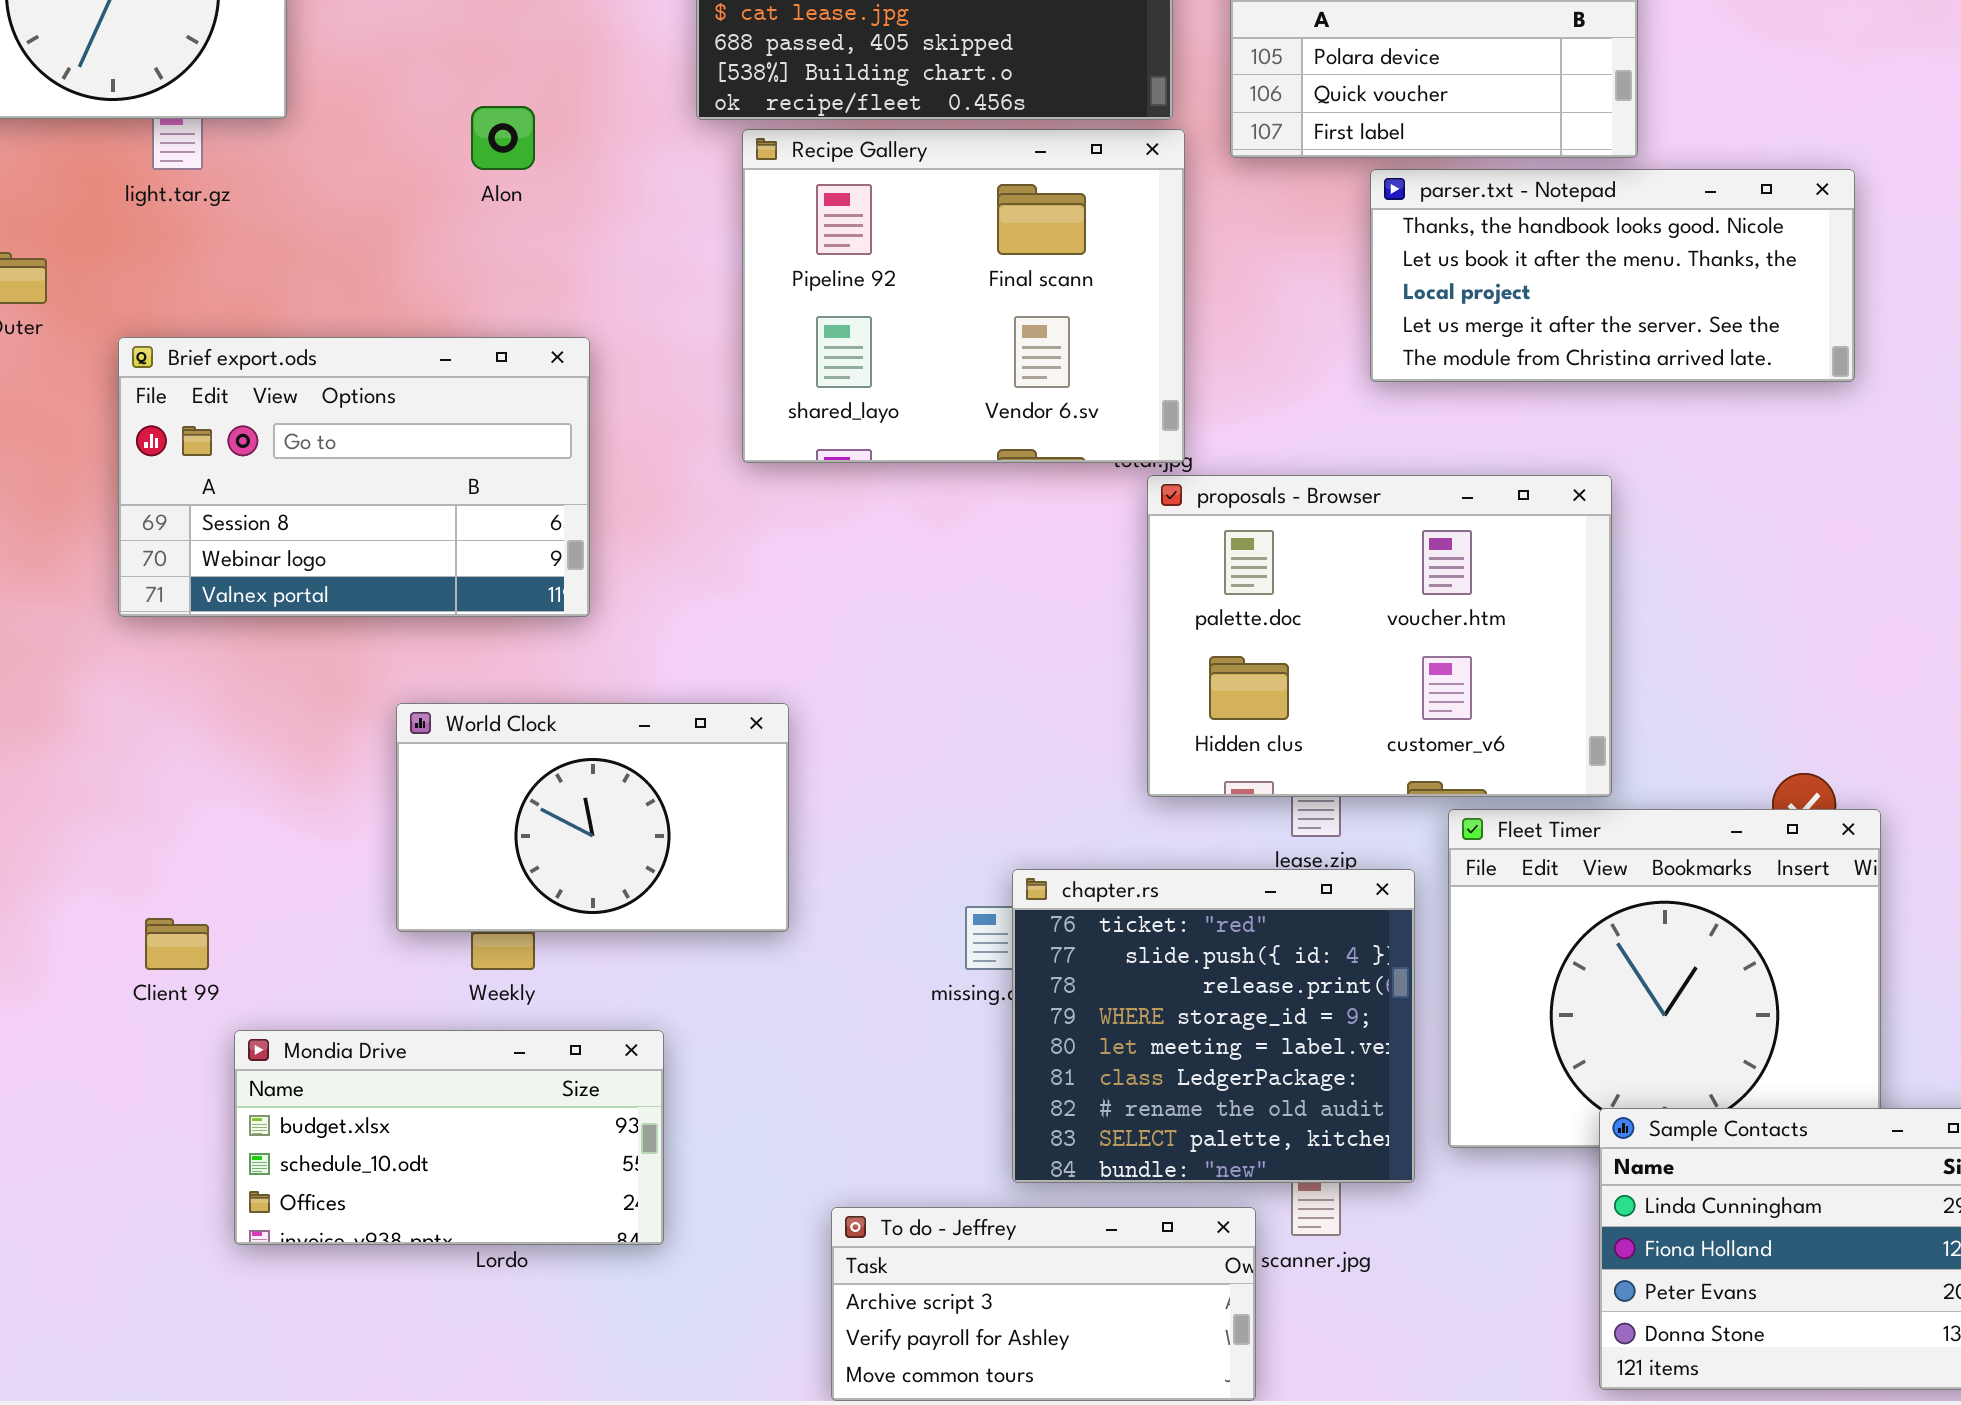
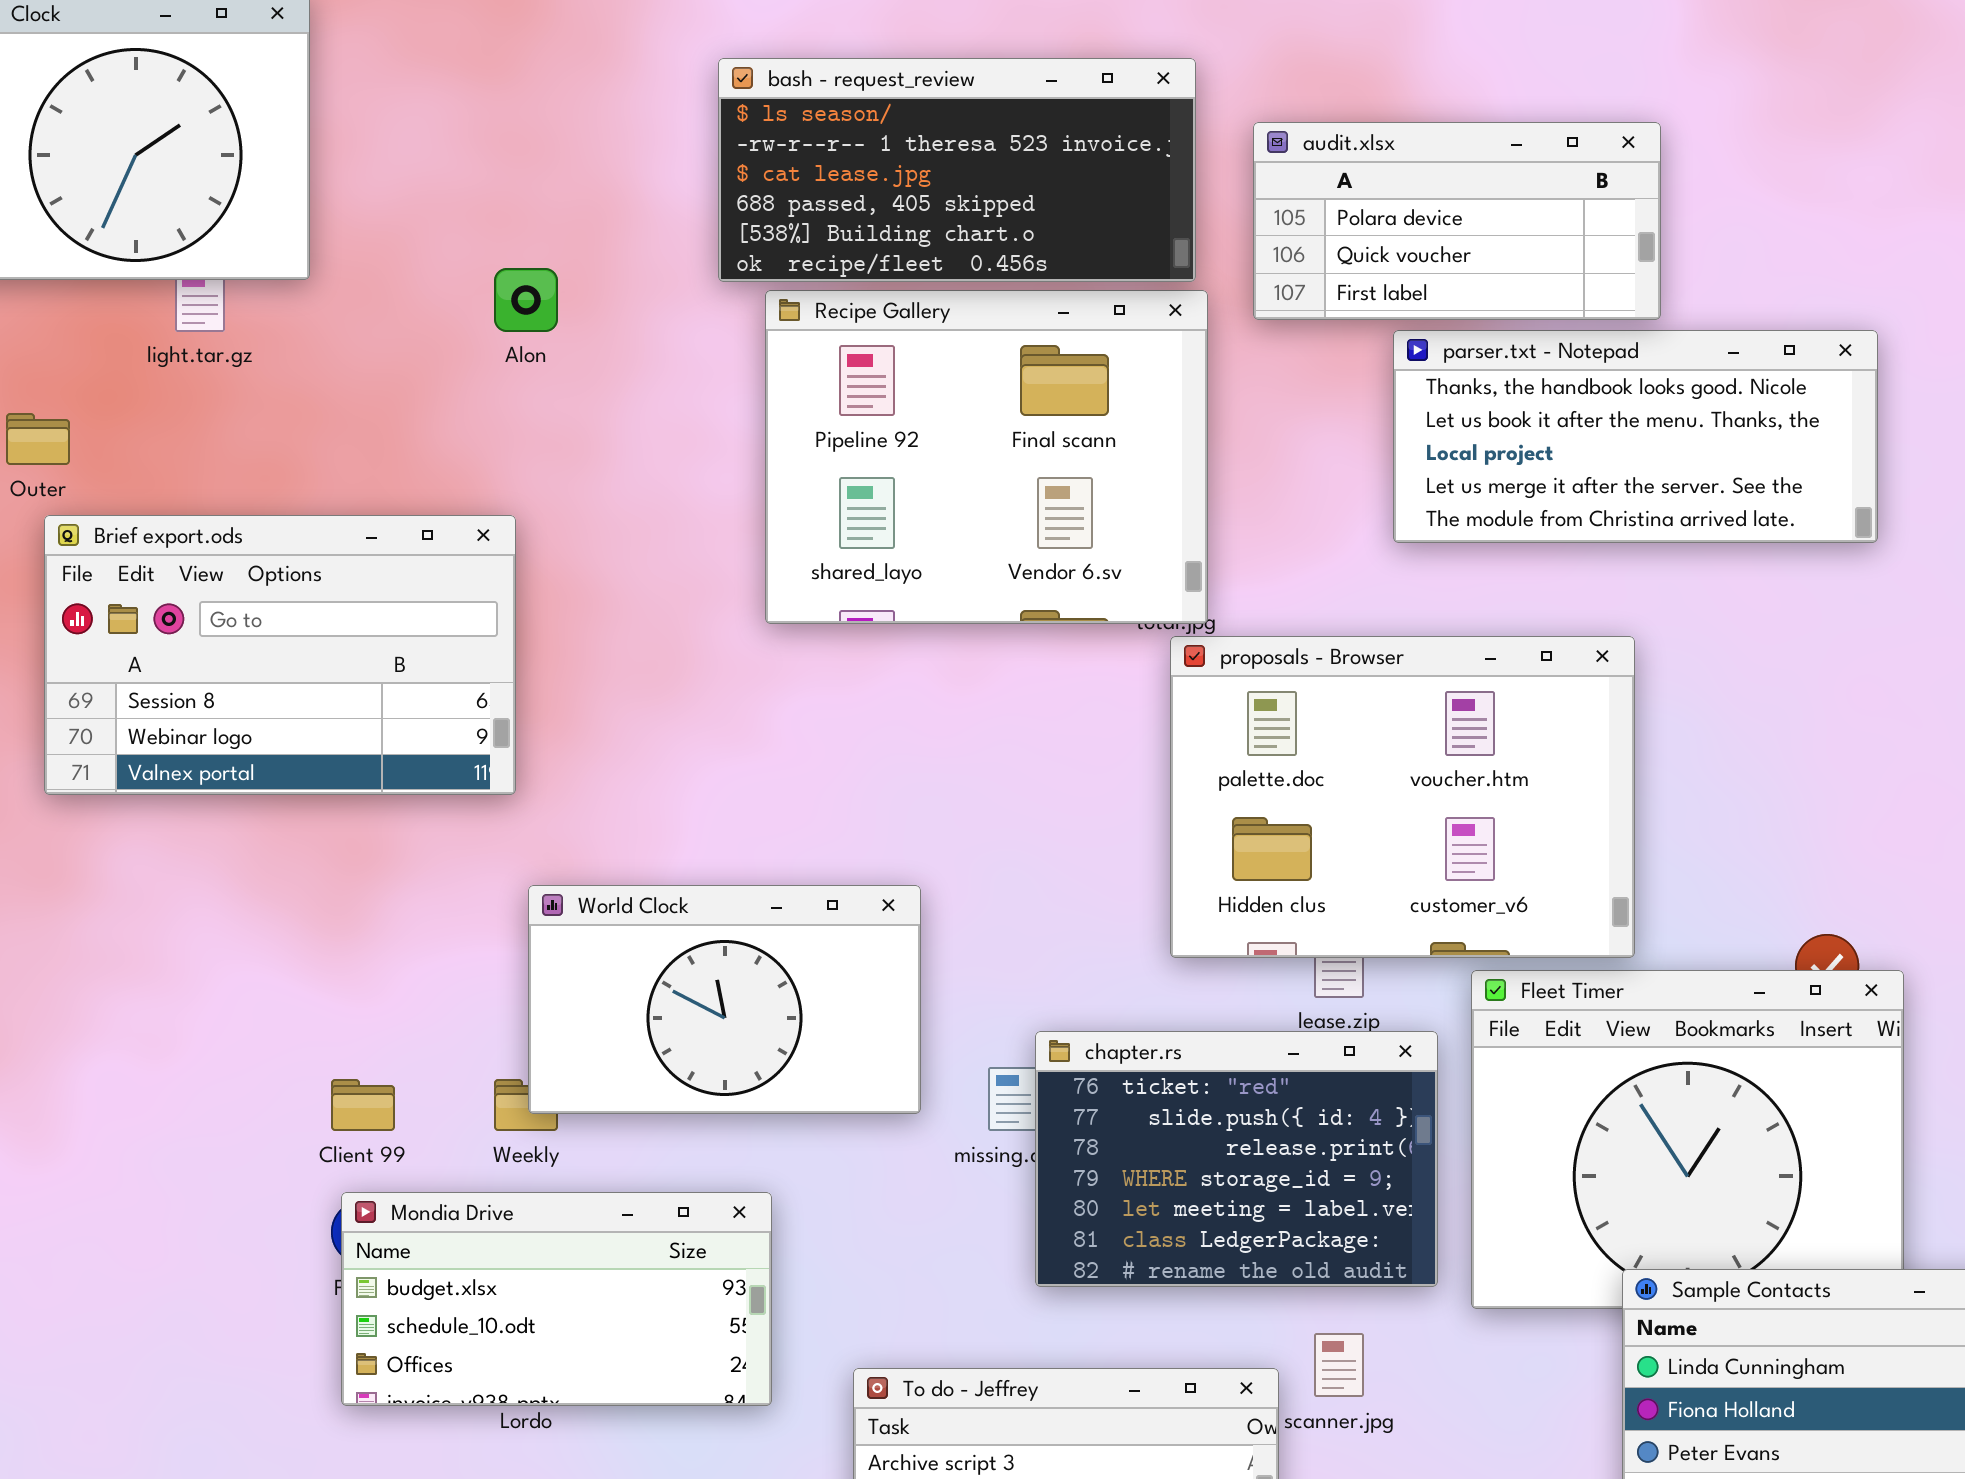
Brief export.ods: [118,337,590,617] -> [44,515,516,795], moved
World Clock: [396,703,789,932] -> [528,885,921,1114], moved
chapter.rs: [1012,869,1415,1183] -> [1035,1031,1438,1287], resized
Client 99: [145,918,209,970] -> [331,1079,395,1131], moved
Mondia Drive: [234,1030,664,1245] -> [341,1192,772,1406], moved

